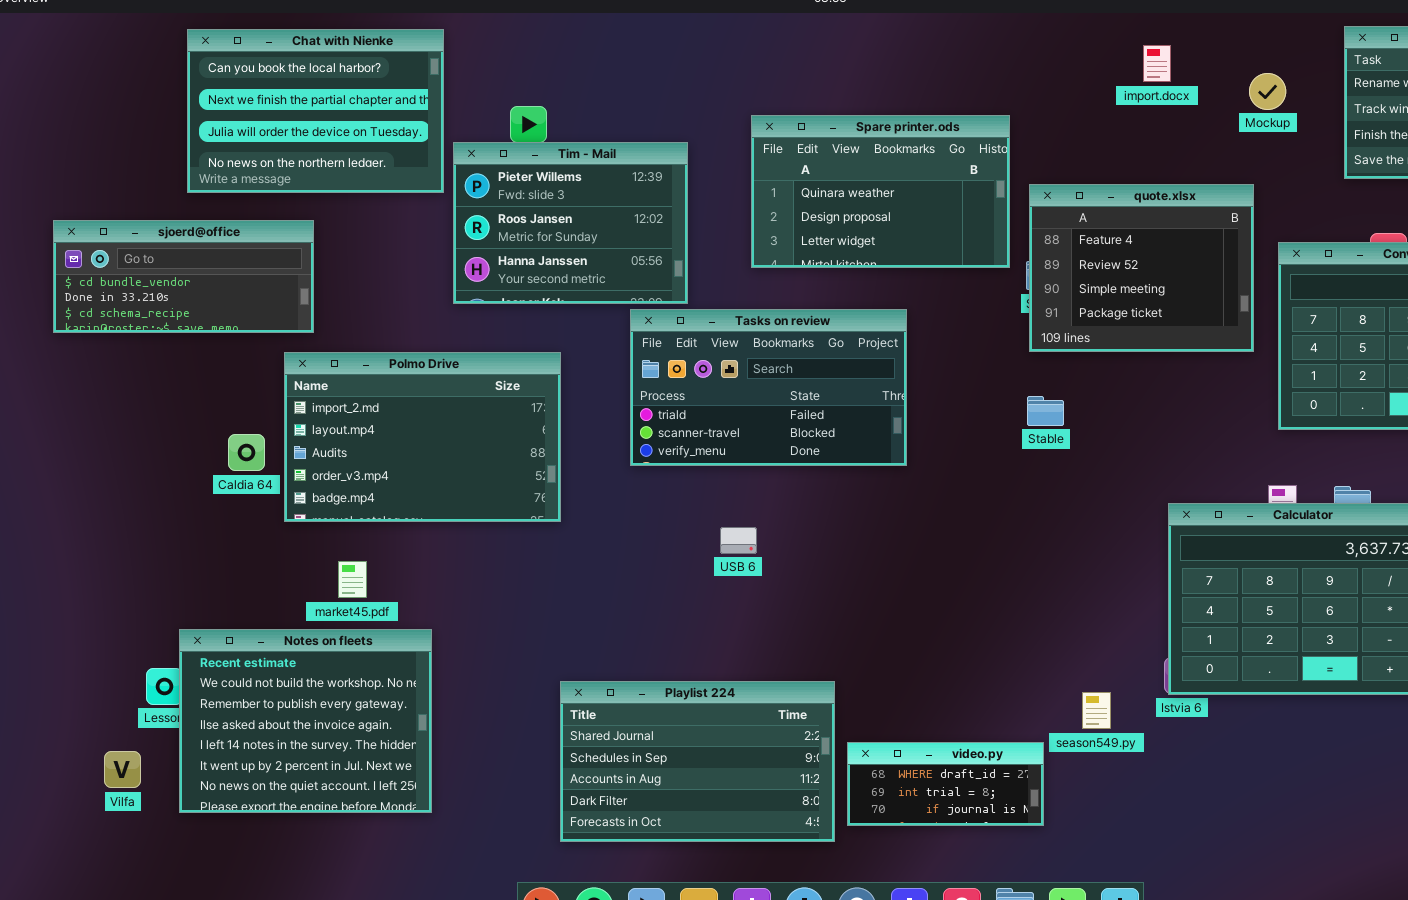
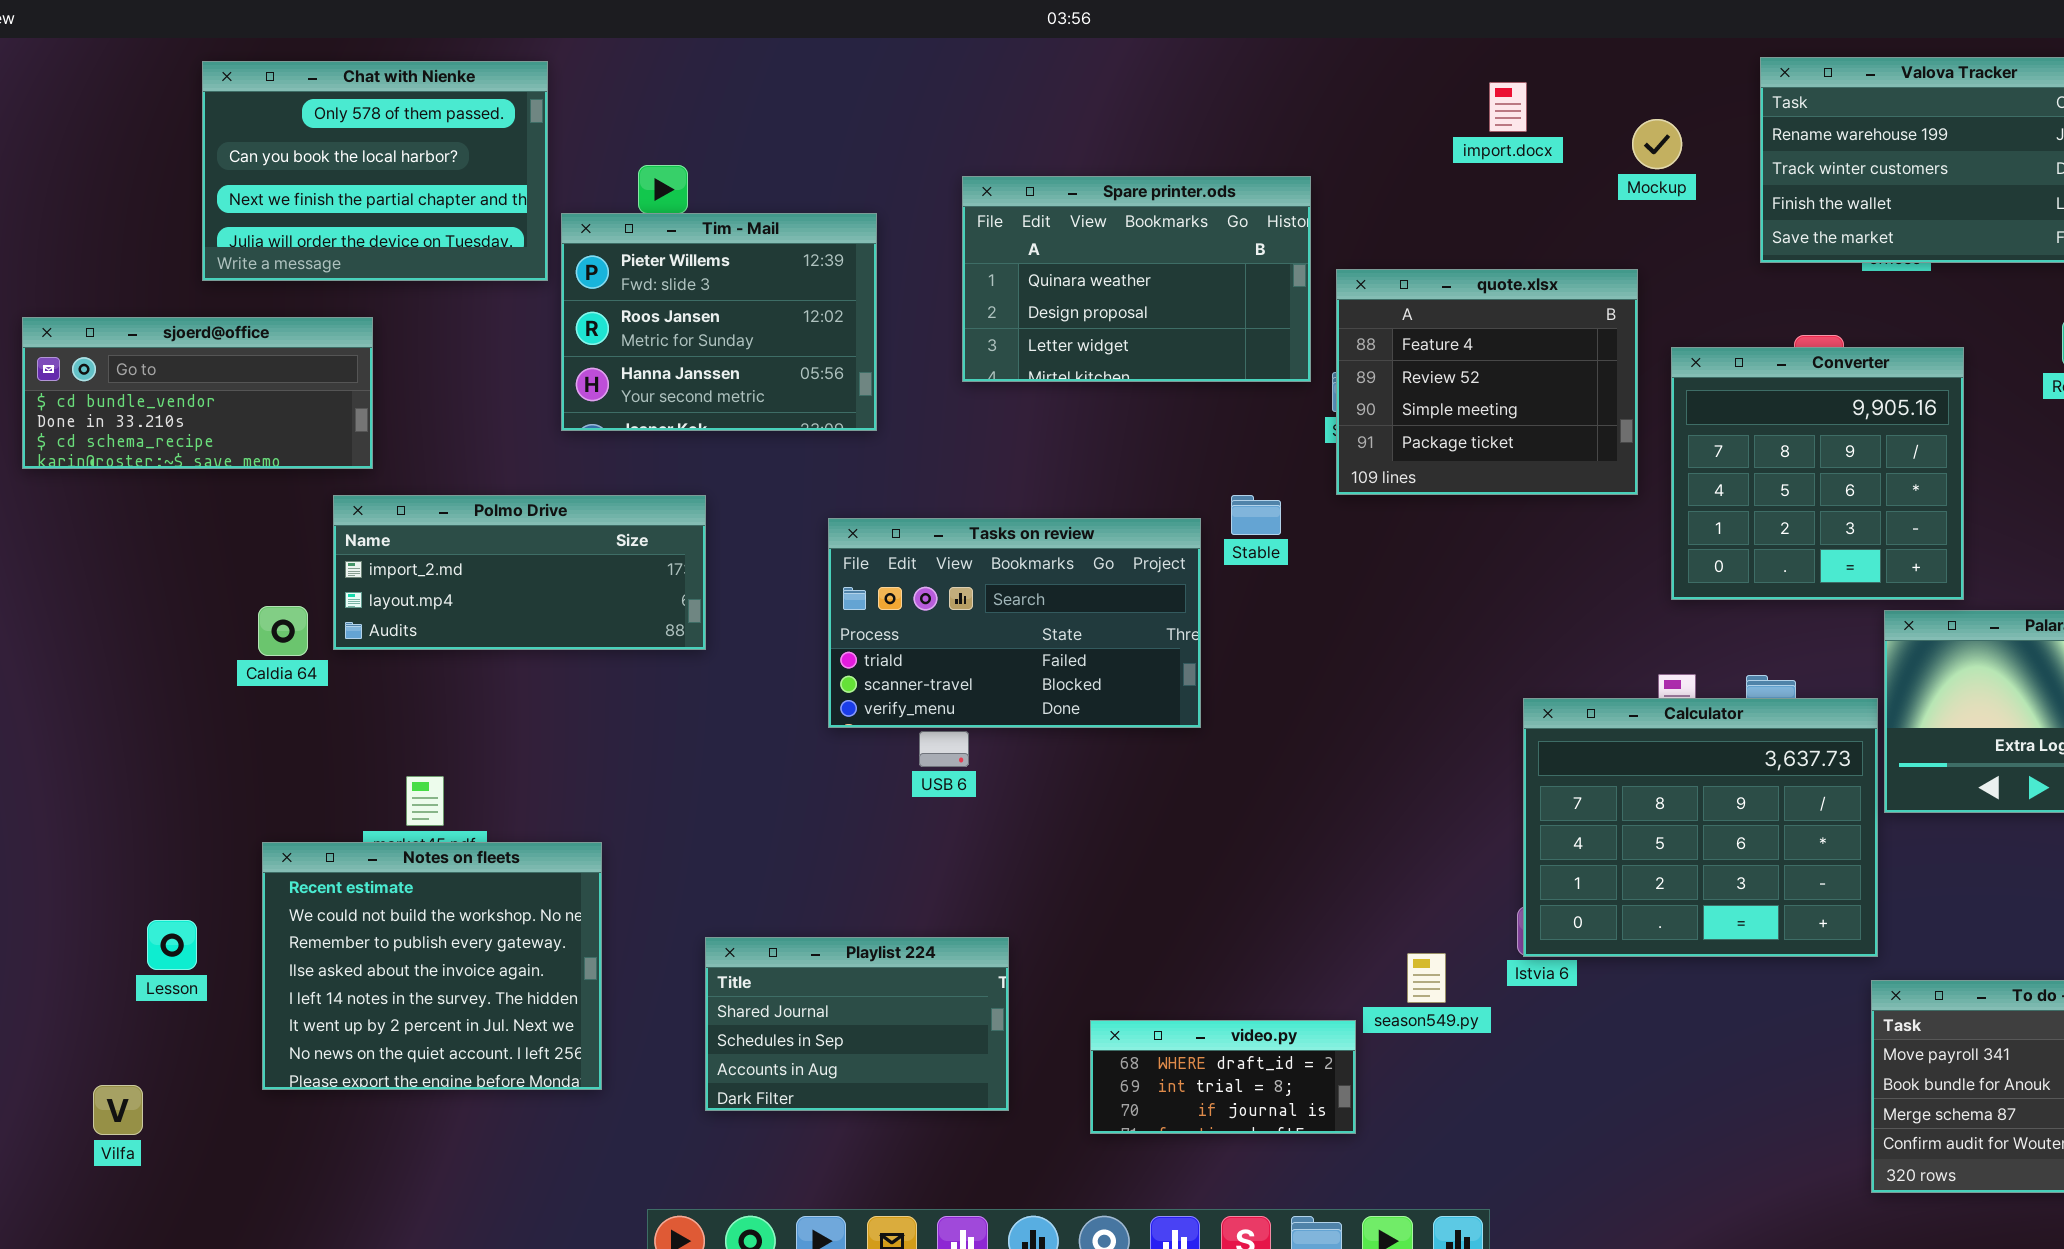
Chat with Nienke: [187,29,444,193] -> [202,61,548,281], scrolled up 1 row
Tasks on review: [630,309,907,466] -> [828,518,1201,728], moved
Polmo Drive: [284,352,561,522] -> [333,495,706,650], resized
Stable: [1027,396,1064,426] -> [1231,495,1281,535], moved
Notes on fleets: [179,629,432,813] -> [262,842,602,1090], moved
Playlist 224: [560,681,835,842] -> [705,937,1009,1111], resized
Vilfa: [104,751,141,788] -> [93,1085,143,1135], moved

